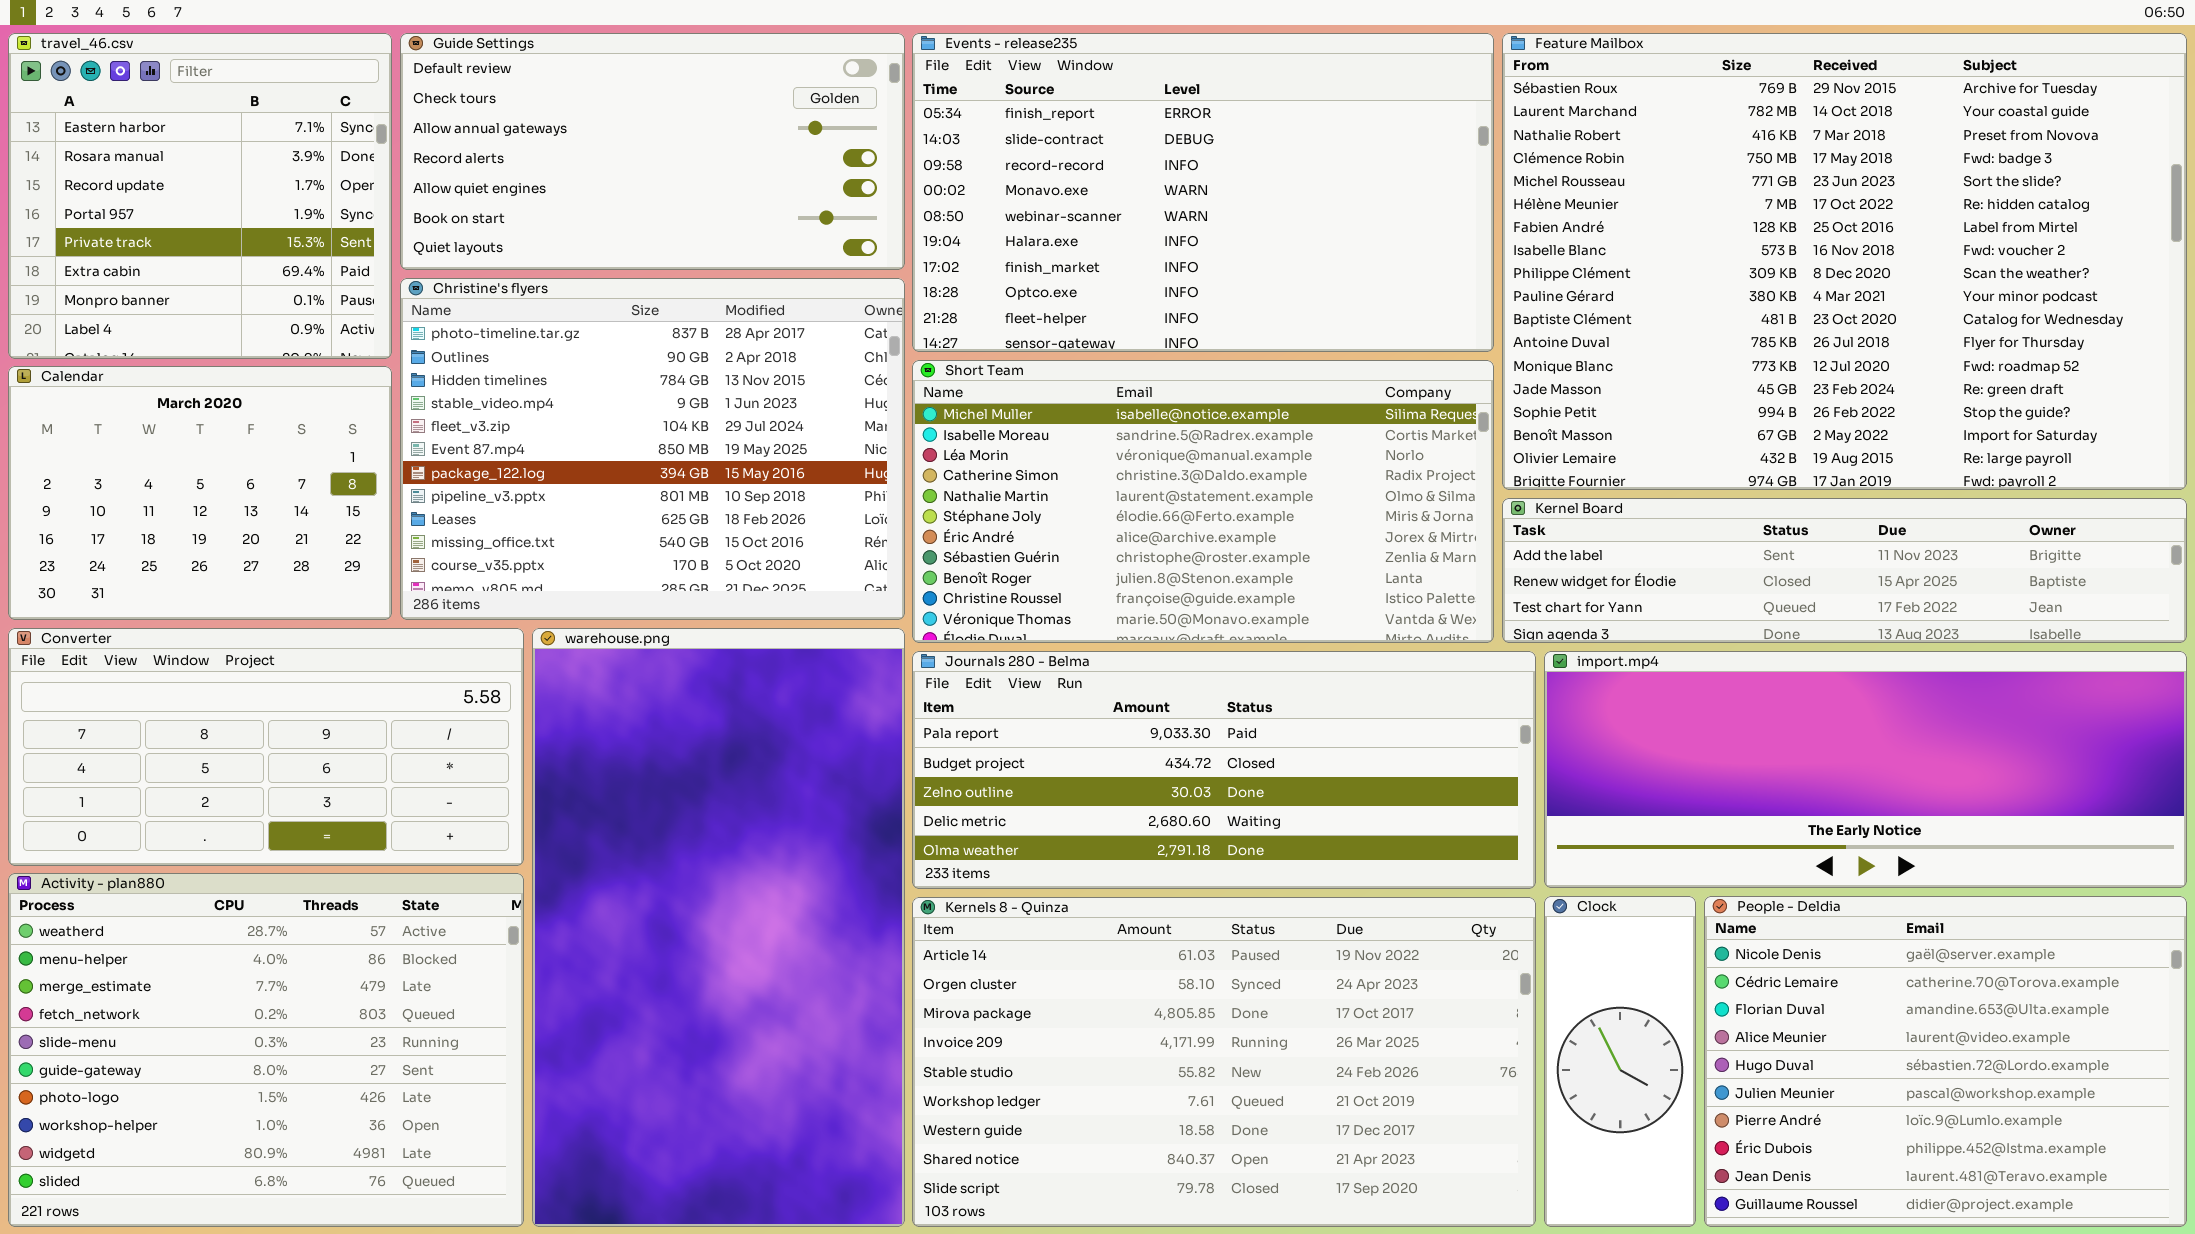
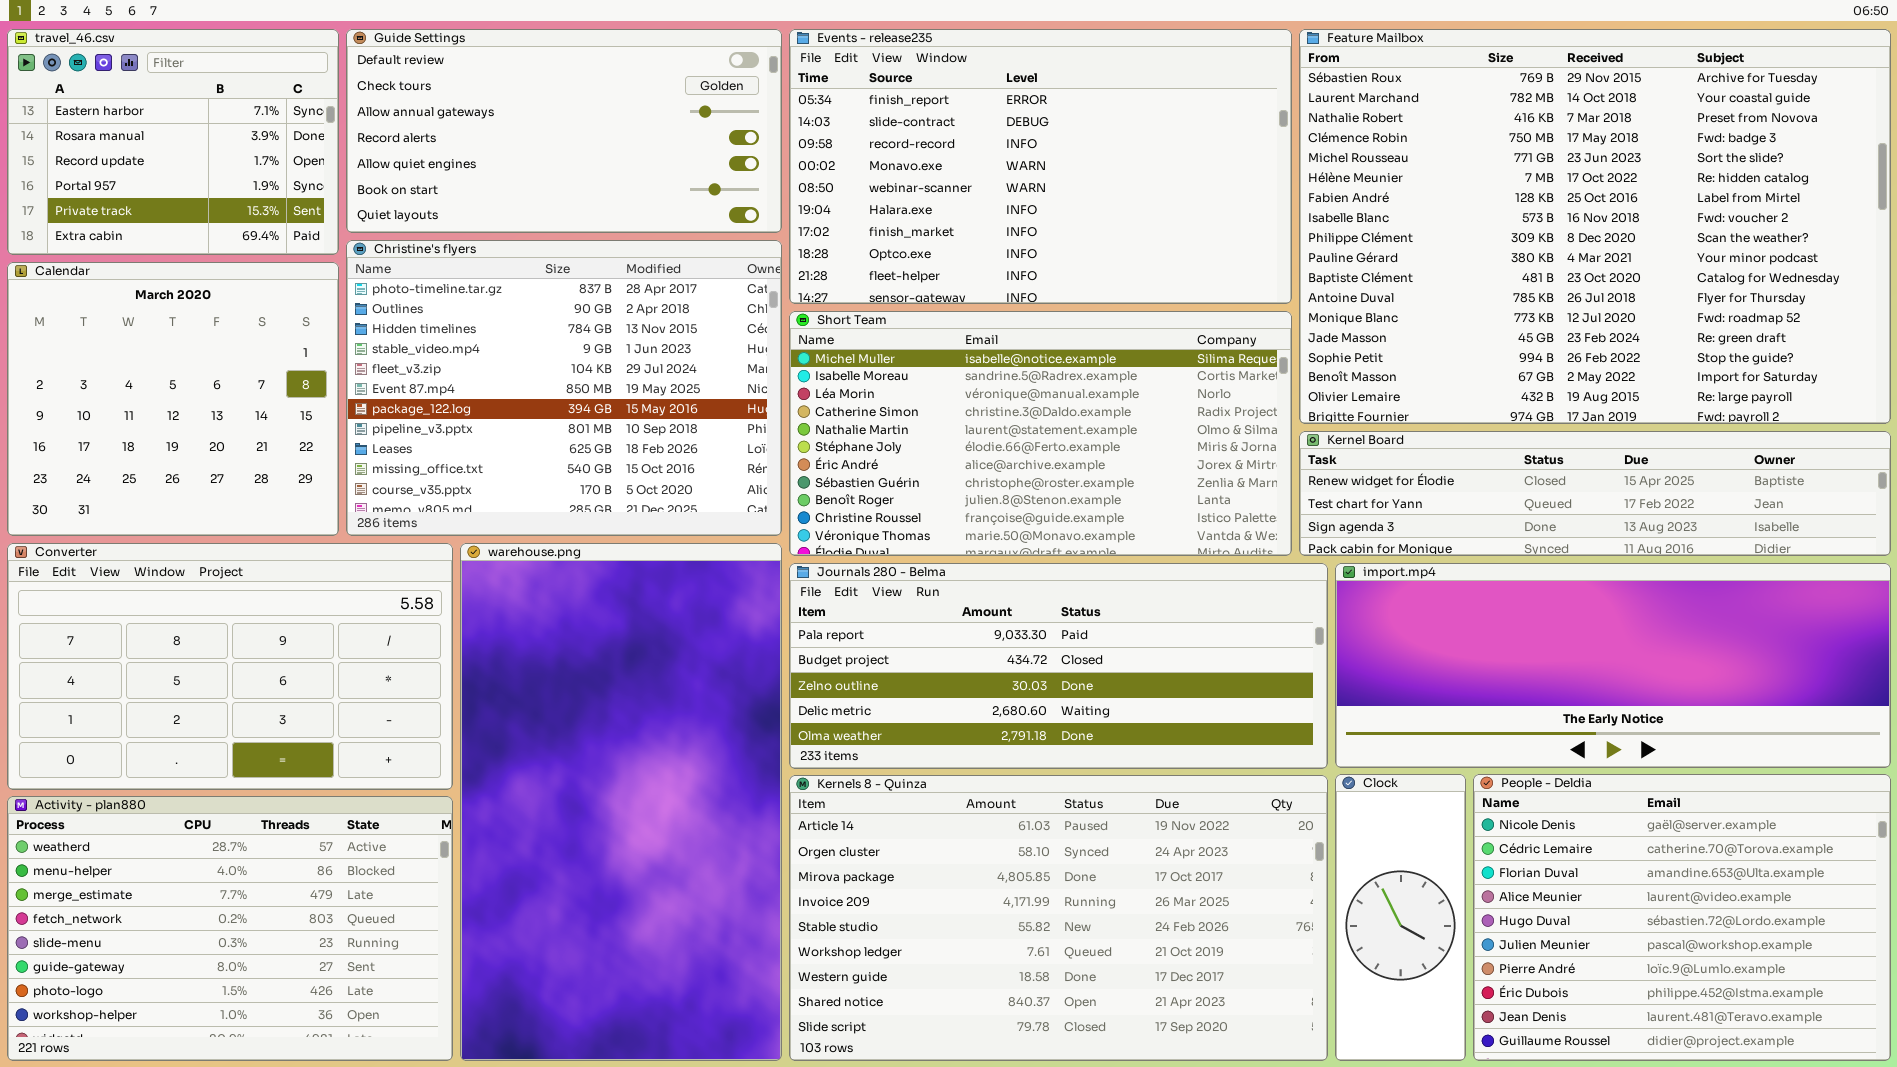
travel_46.csv: [8,33,392,359] -> [7,29,339,255], resized
Calendar: [8,366,392,620] -> [7,262,339,536], resized
Kernel Board: [1502,498,2187,643] -> [1299,431,1891,556], scrolled down 1 row
Converter: [8,628,524,866] -> [7,543,453,790], resized
Activity - plan880: [8,873,524,1227] -> [7,796,453,1061], resized

